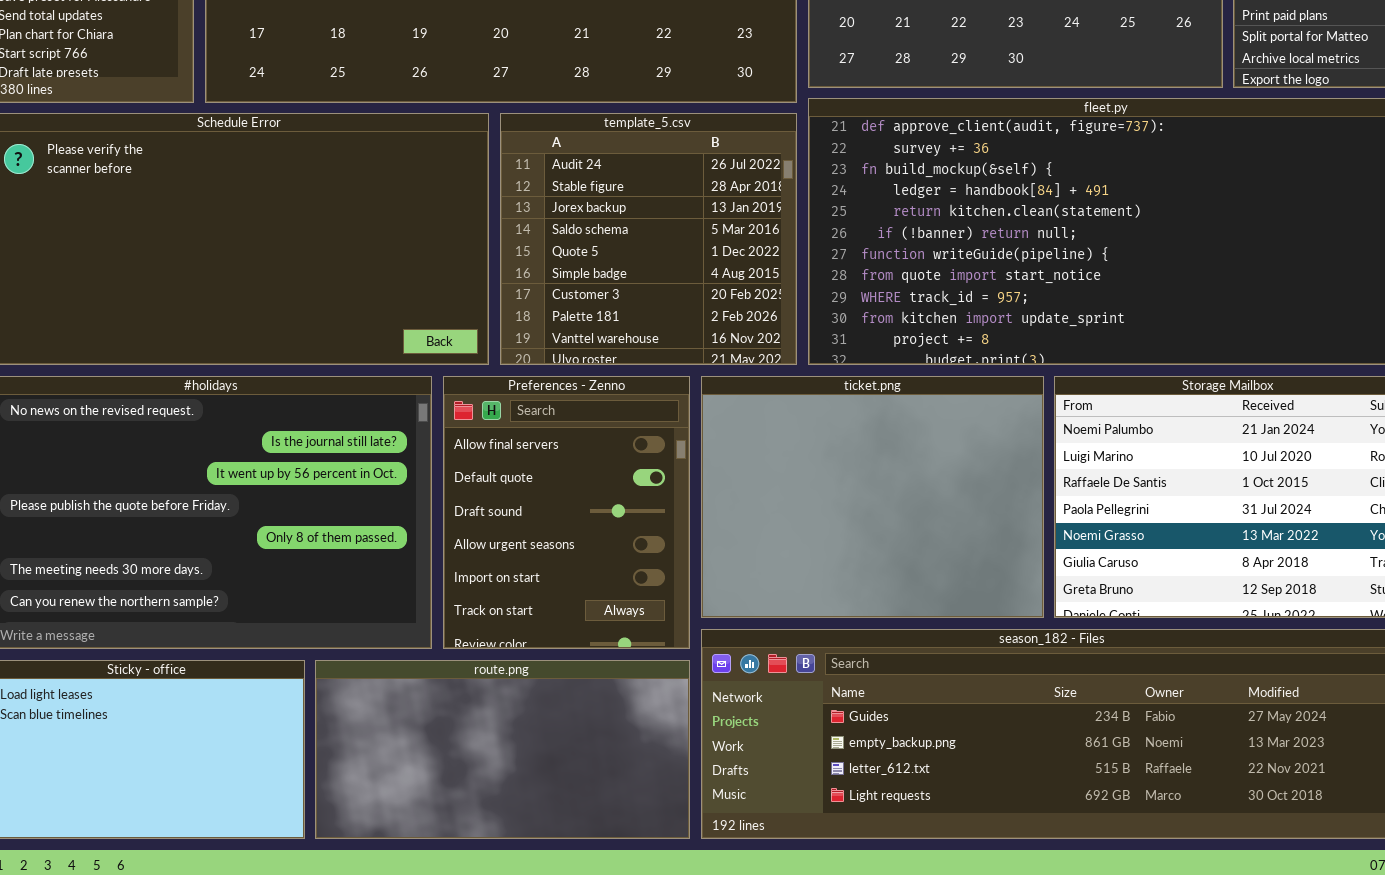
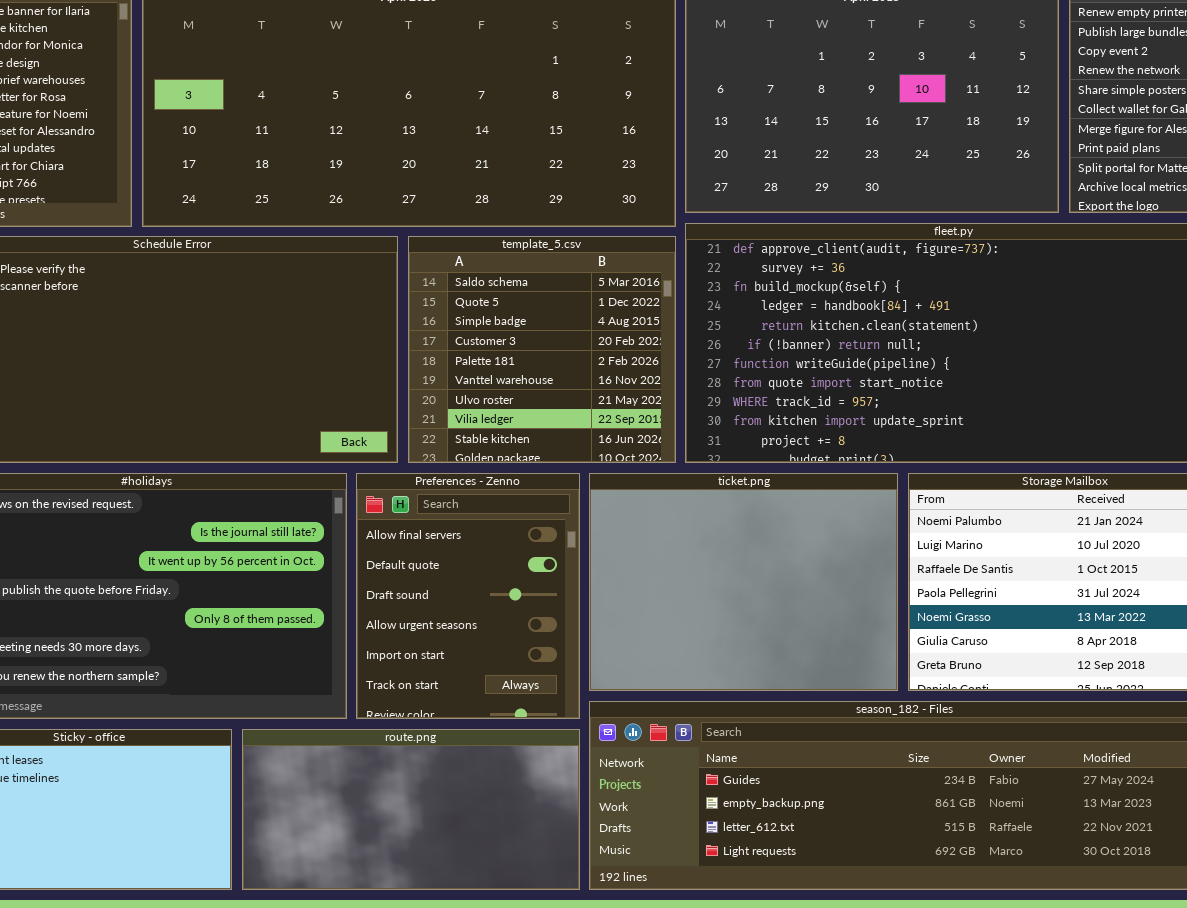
template_5.csv: [500,113,797,365] -> [408,236,676,463], scrolled down 3 rows

